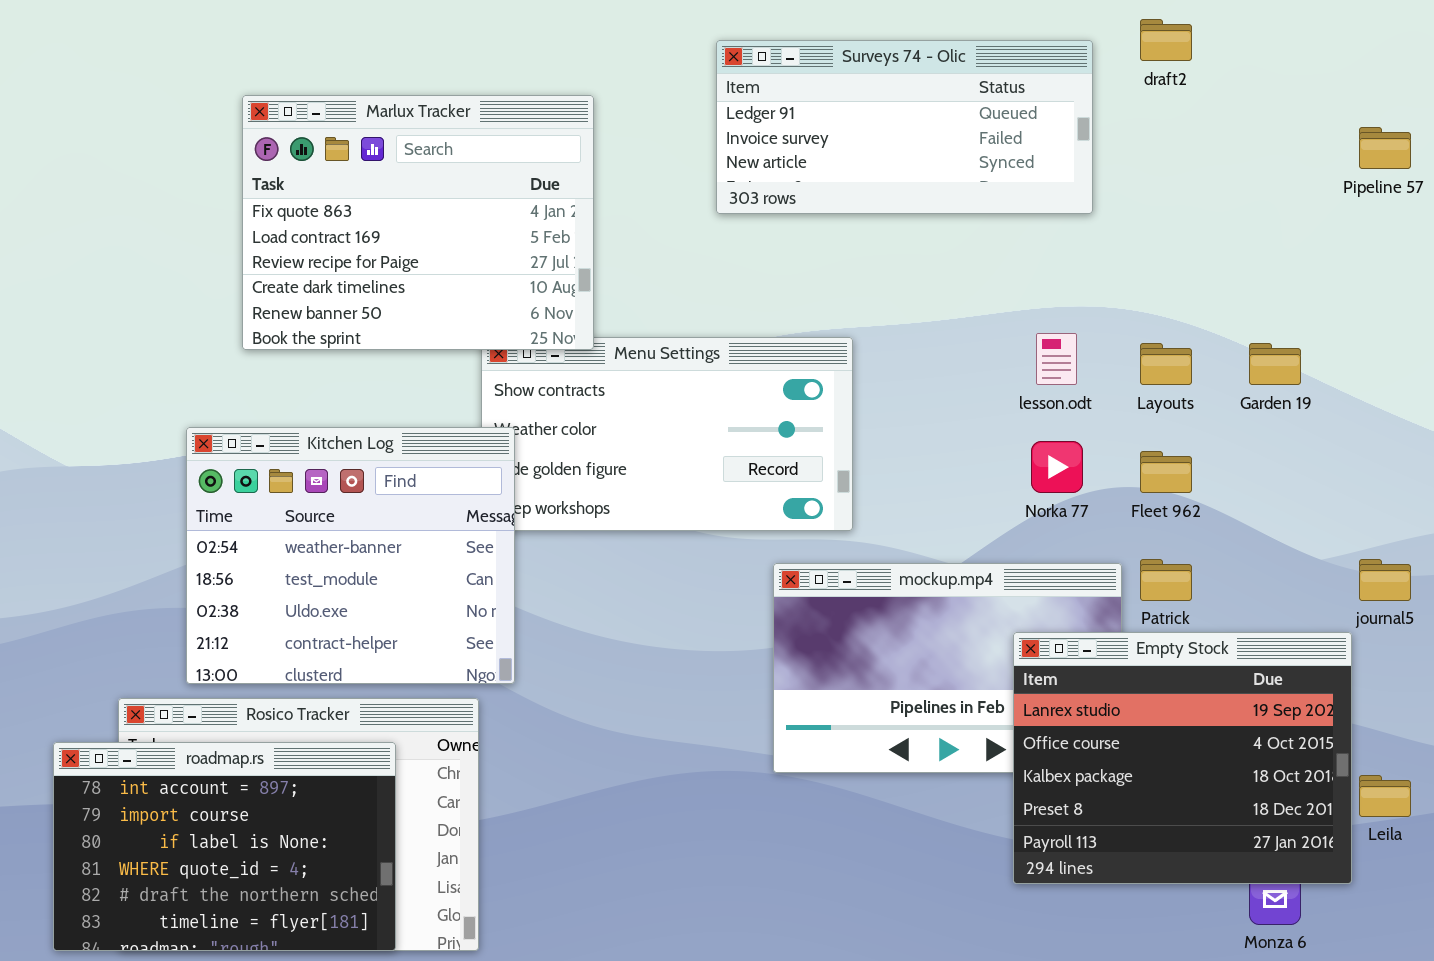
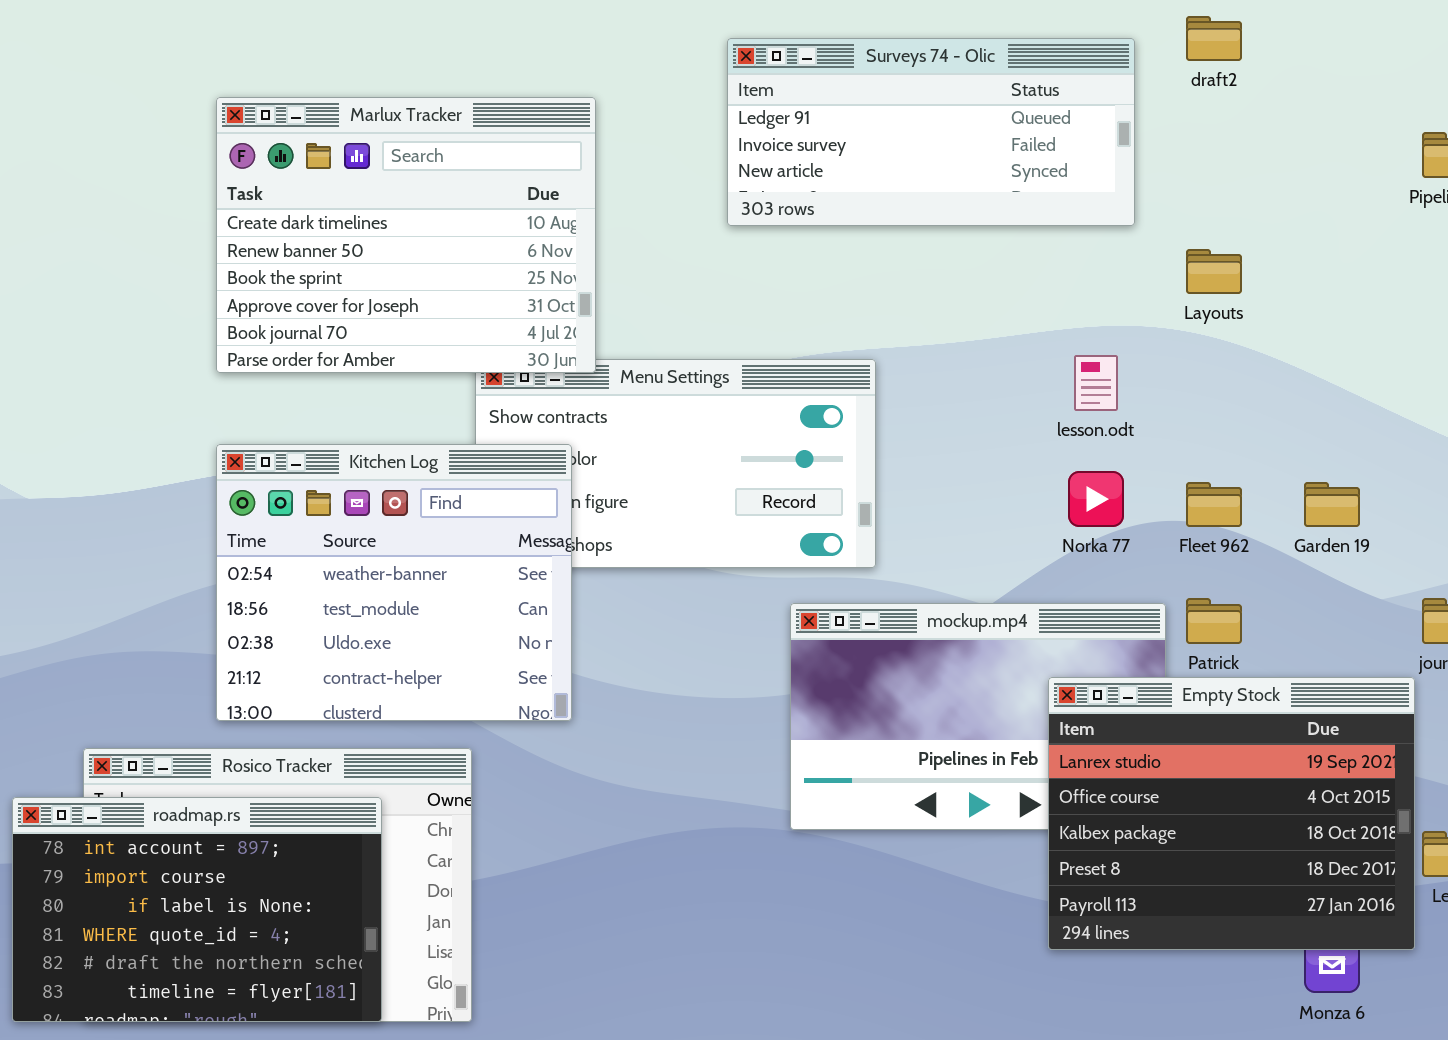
Marlux Tracker: [242,95,594,350] -> [216,97,596,373], scrolled down 3 rows
Layouts: [1140,343,1192,385] -> [1186,249,1242,294], moved
Garden 19: [1249,343,1301,385] -> [1304,482,1360,527], moved
Kitchen Log: [186,427,515,684] -> [216,444,572,721], moved

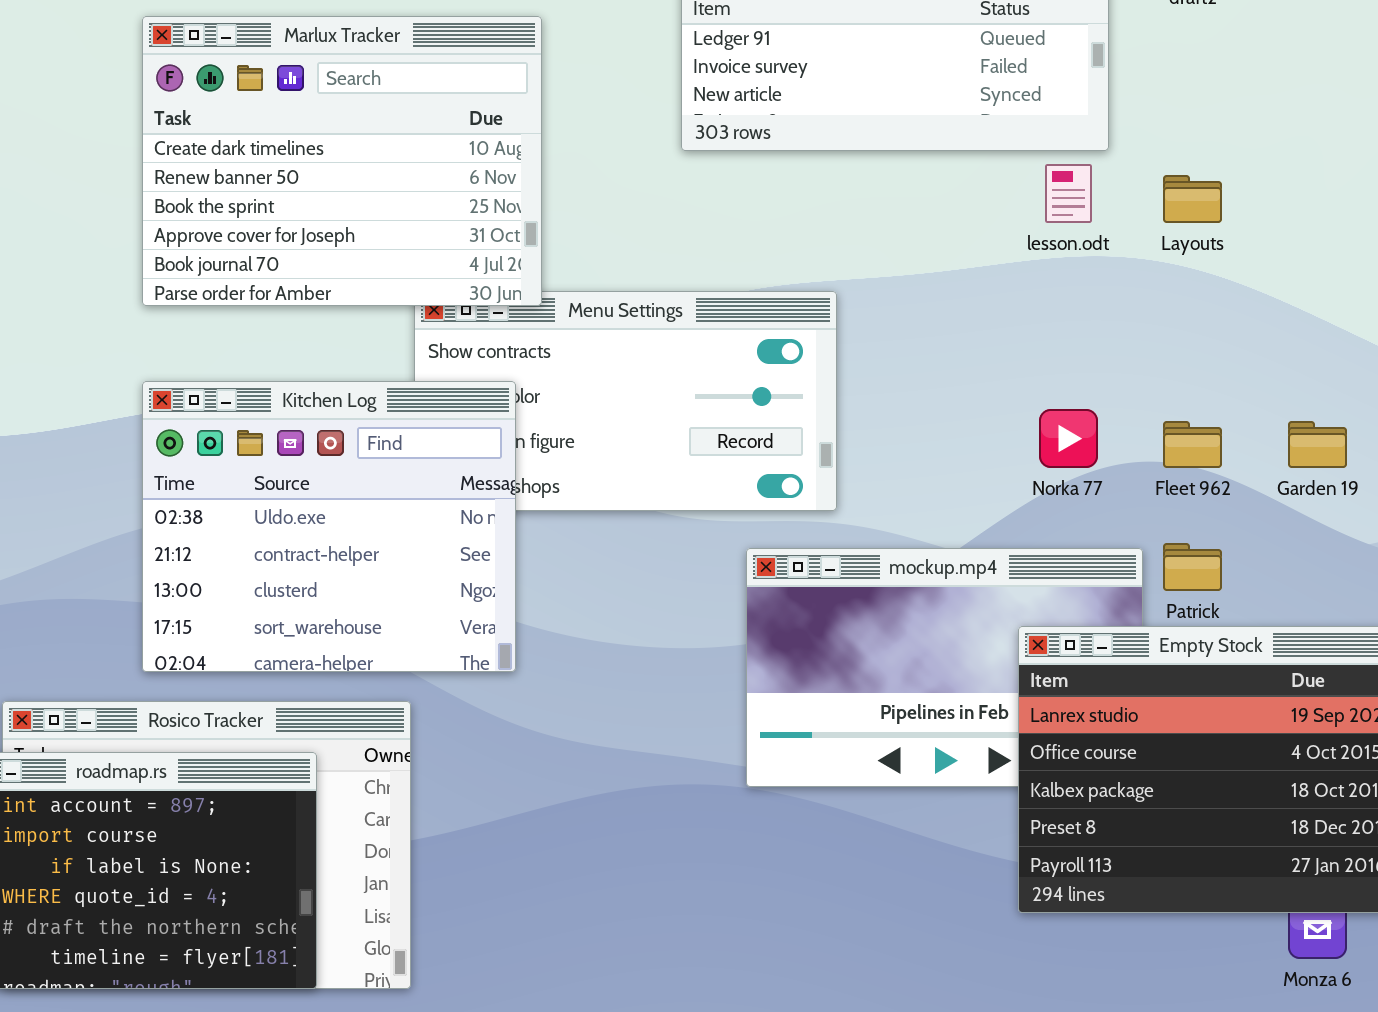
lesson.odt: [1074,355,1118,411] -> [1045,164,1092,223], moved
Kitchen Log: [216,444,572,721] -> [142,381,516,672], scrolled down 2 rows

